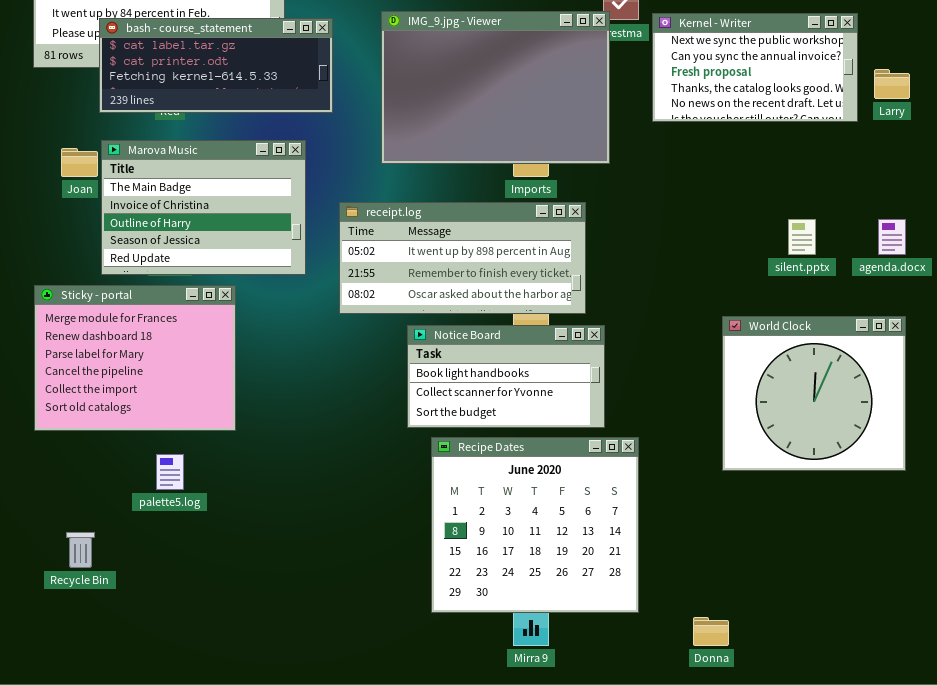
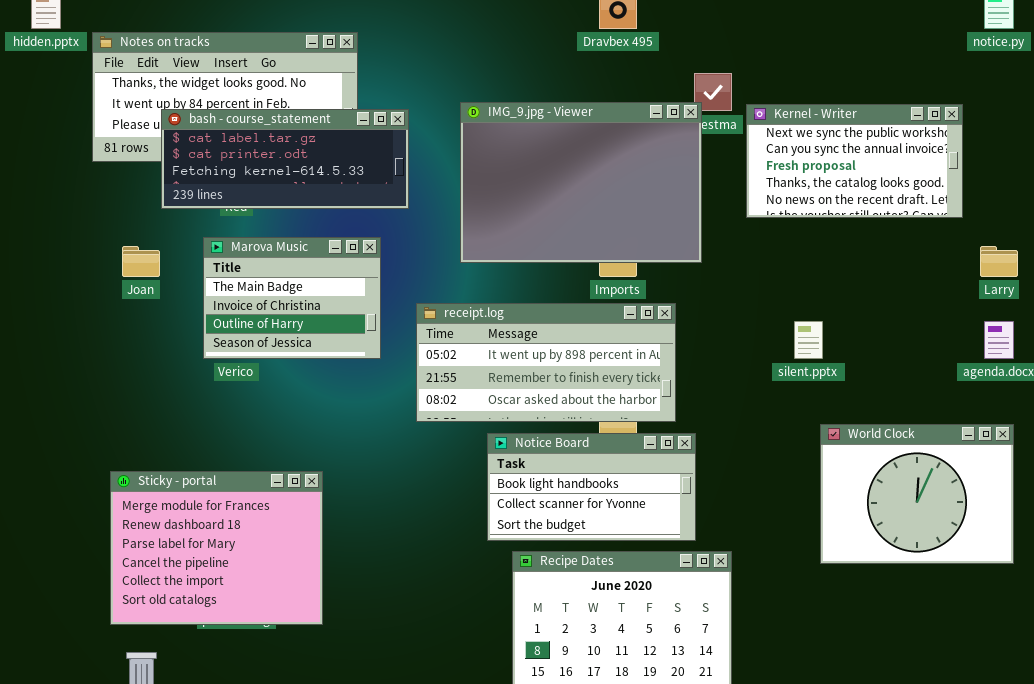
Larry: [874,69,910,99] -> [980,246,1018,277], moved
Marova Music: [101,140,306,275] -> [203,237,381,359], resized
silent.pptx: [788,219,816,255] -> [794,321,823,359], moved
Sticky - portal: [34,285,236,431] -> [110,471,323,625], moved
World Clock: [722,316,906,471] -> [820,424,1014,564], resized

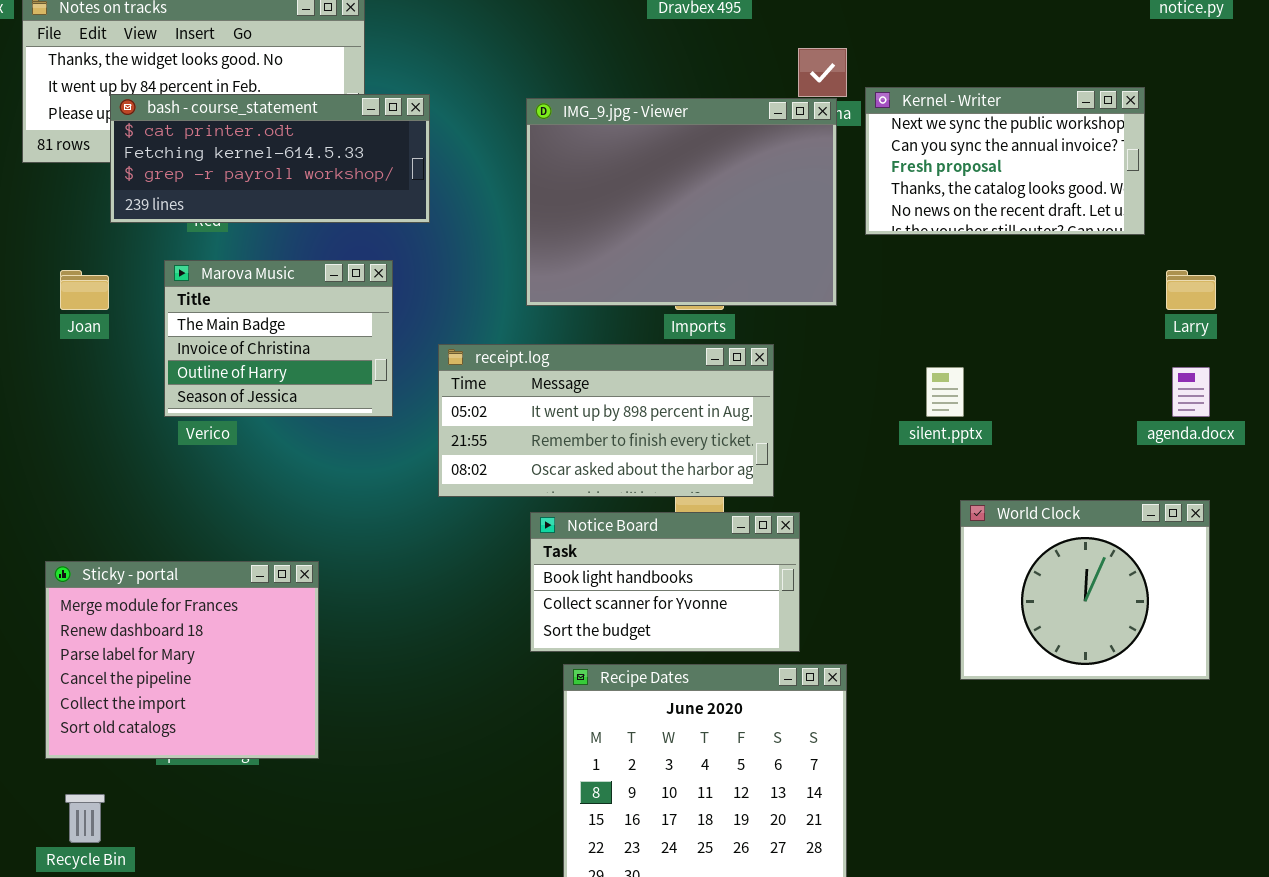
IMG_9.jpg - Viewer: [460,102,702,263] -> [526,98,837,306], moved
bash - course_statement: [161,109,409,209] -> [110,94,430,223], scrolled down 1 row

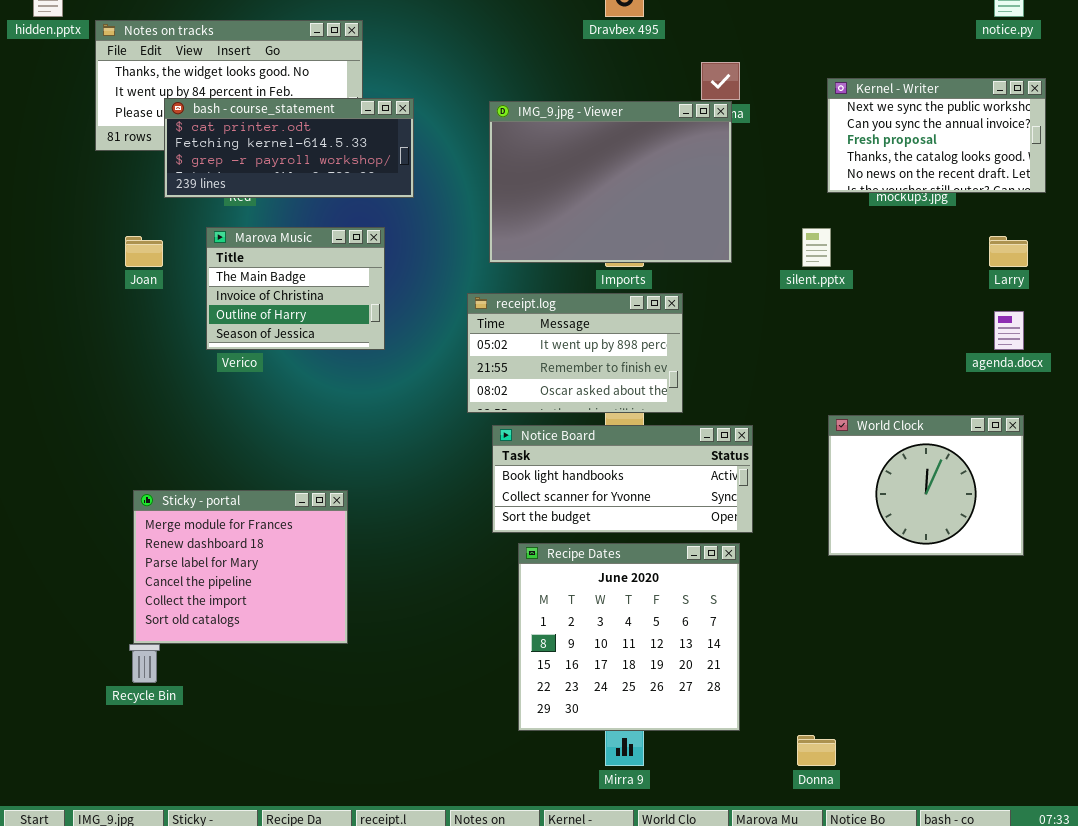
Kernel - Writer: [865,87,1145,235] -> [827,78,1046,193], moved
receipt.log: [438,344,774,497] -> [467,293,683,413], resized
silent.pptx: [926,367,964,417] -> [802,228,831,267], moved
Notice Board: [530,512,800,652] -> [492,425,753,533], resized
Sticky - portal: [45,561,319,759] -> [133,490,348,644], moved

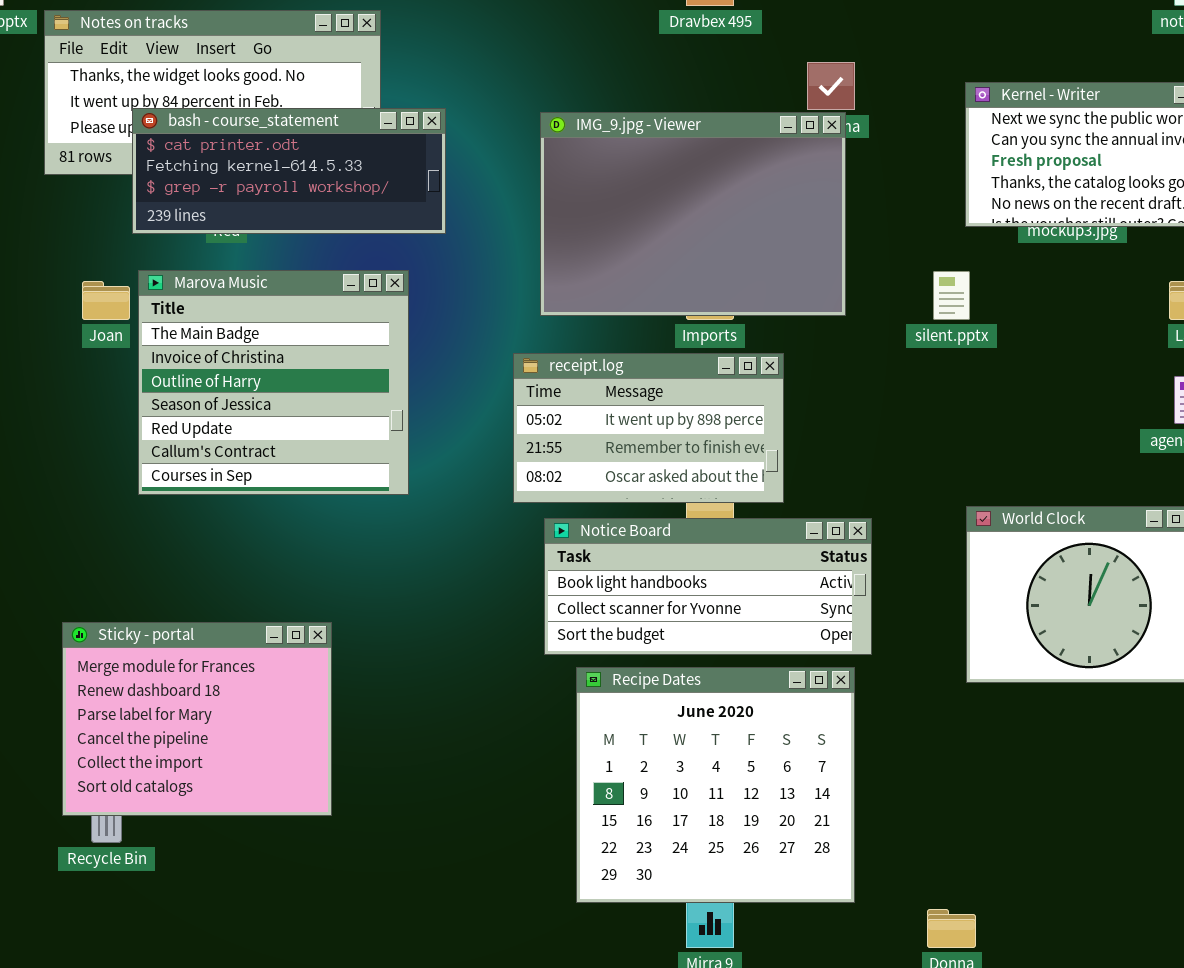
Marova Music: [206,227,385,350] -> [138,270,409,495], resized
Sticky - portal: [133,490,348,644] -> [62,622,332,816], moved

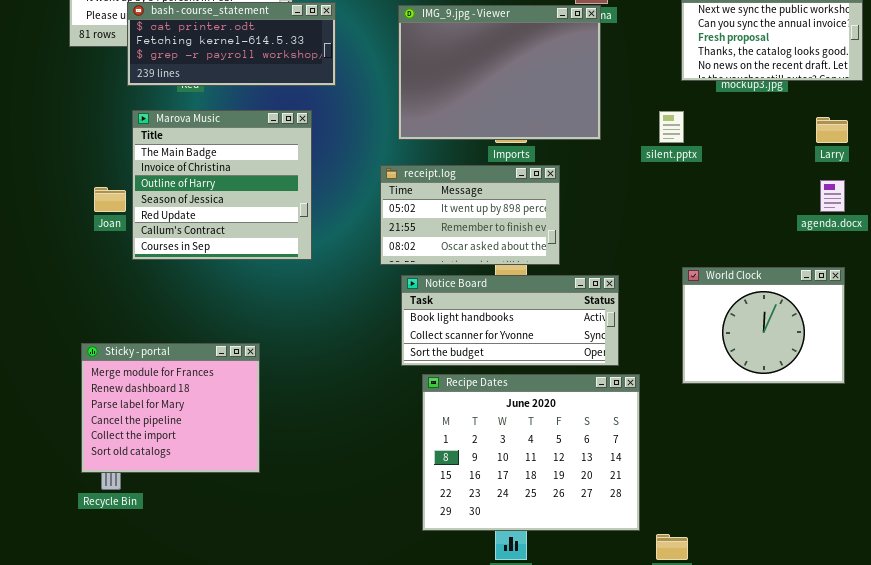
Joan: [82,281,130,320] -> [94,187,126,212], moved
Recipe Dates: [576,667,855,903] -> [422,374,640,531], resized

